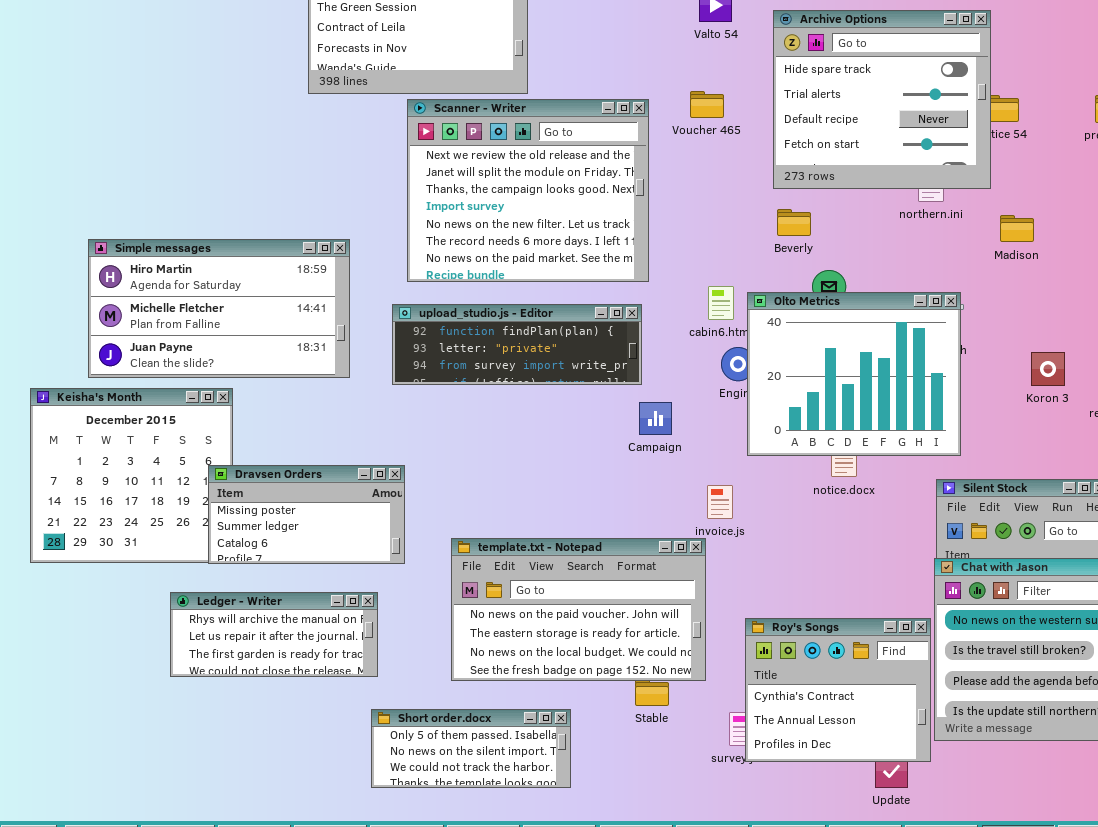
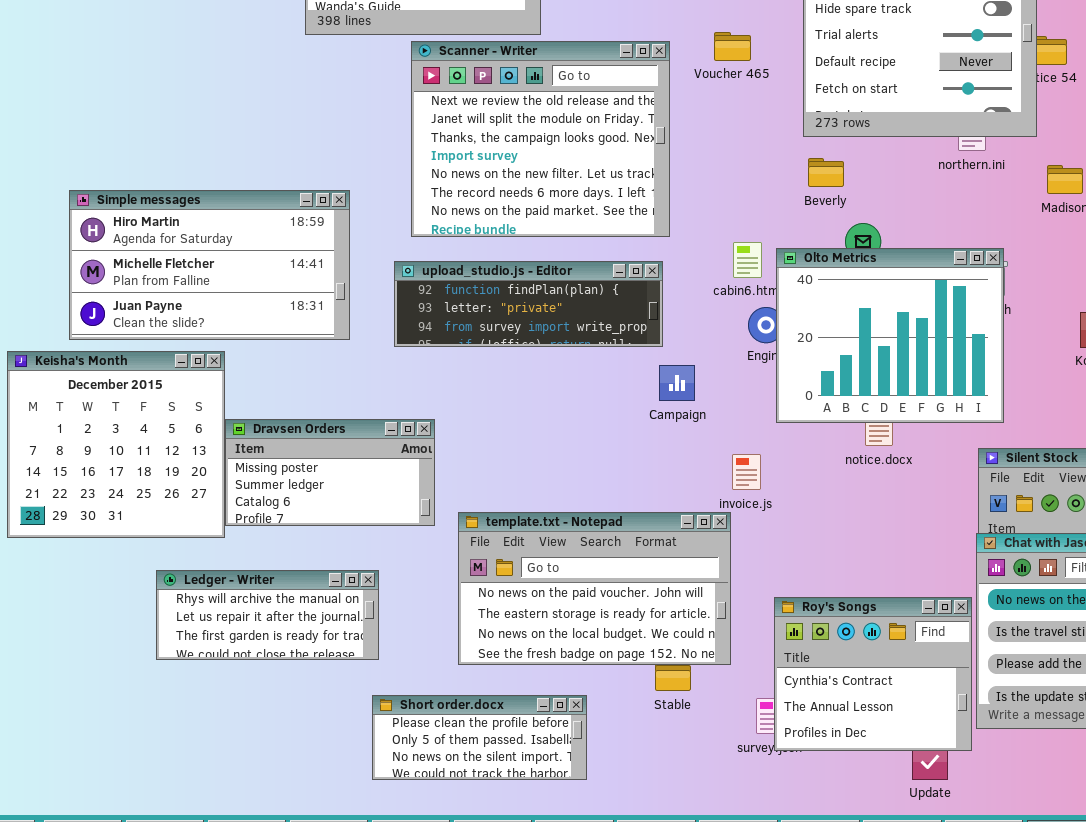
Dravsen Orders: [208,465,405,564] -> [225,419,435,526], moved
Short order.docx: [371,709,571,788] -> [372,695,587,780], scrolled up 1 row

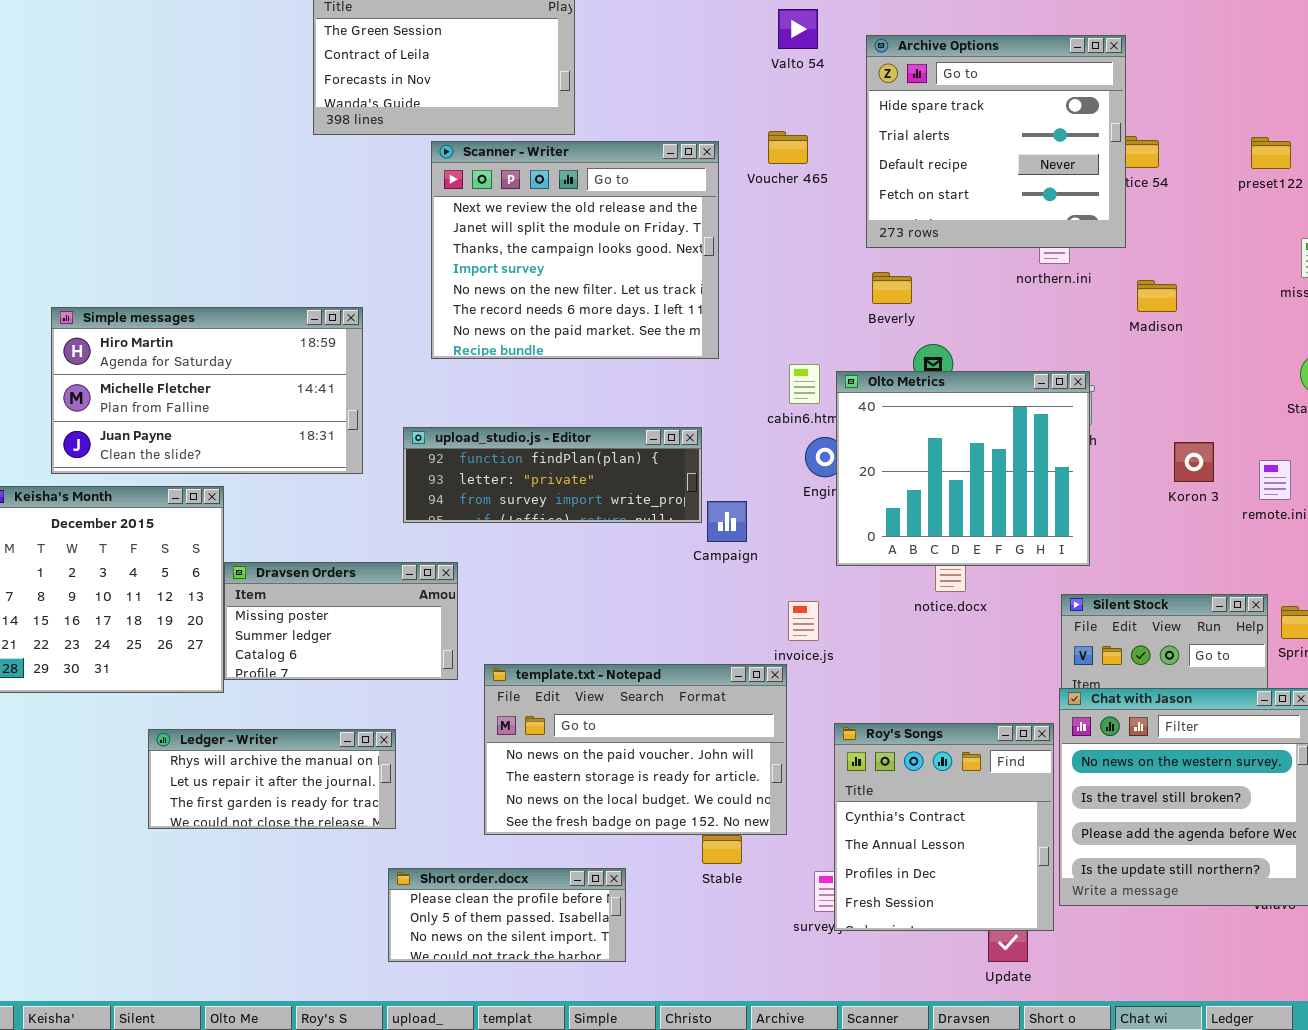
upload_studio.js - Editor: [394,261,663,347] -> [403,427,702,523], moved
Roy's Songs: [774,597,972,751] -> [834,723,1054,931], resized

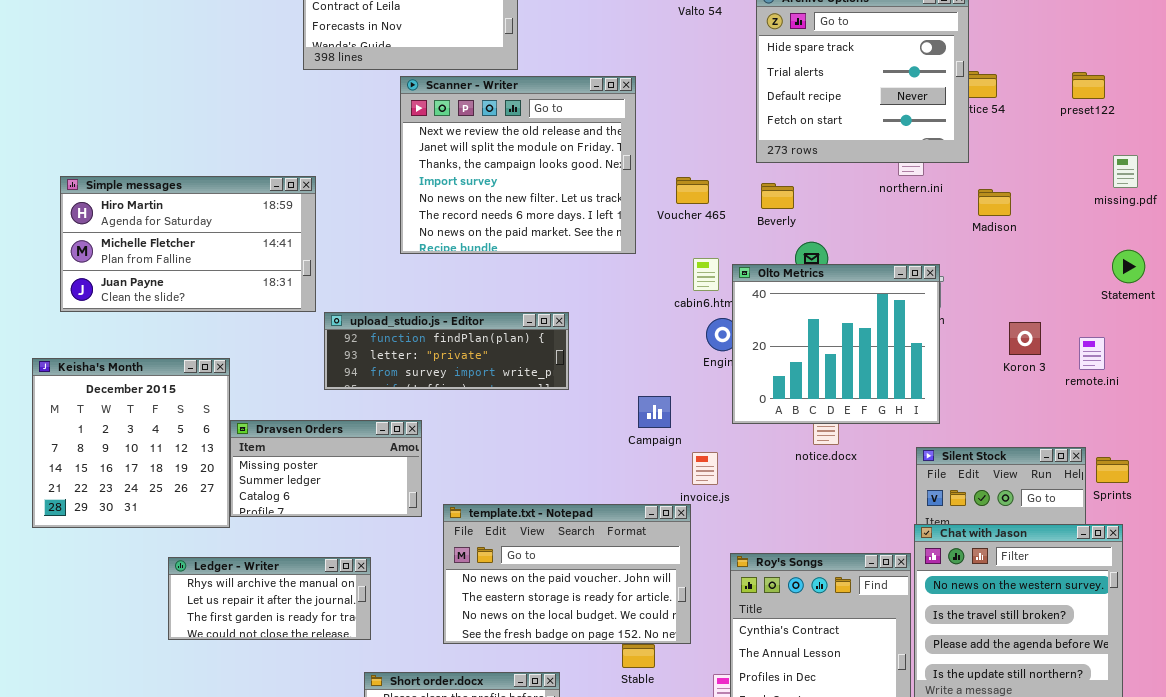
Voucher 465: [768,131,808,164] -> [676,177,709,204], moved
Simple messages: [51,307,363,474] -> [60,176,316,312], moved
upload_studio.js - Editor: [403,427,702,523] -> [324,312,569,390], moved
Campaign: [707,501,747,542] -> [638,396,671,428], moved

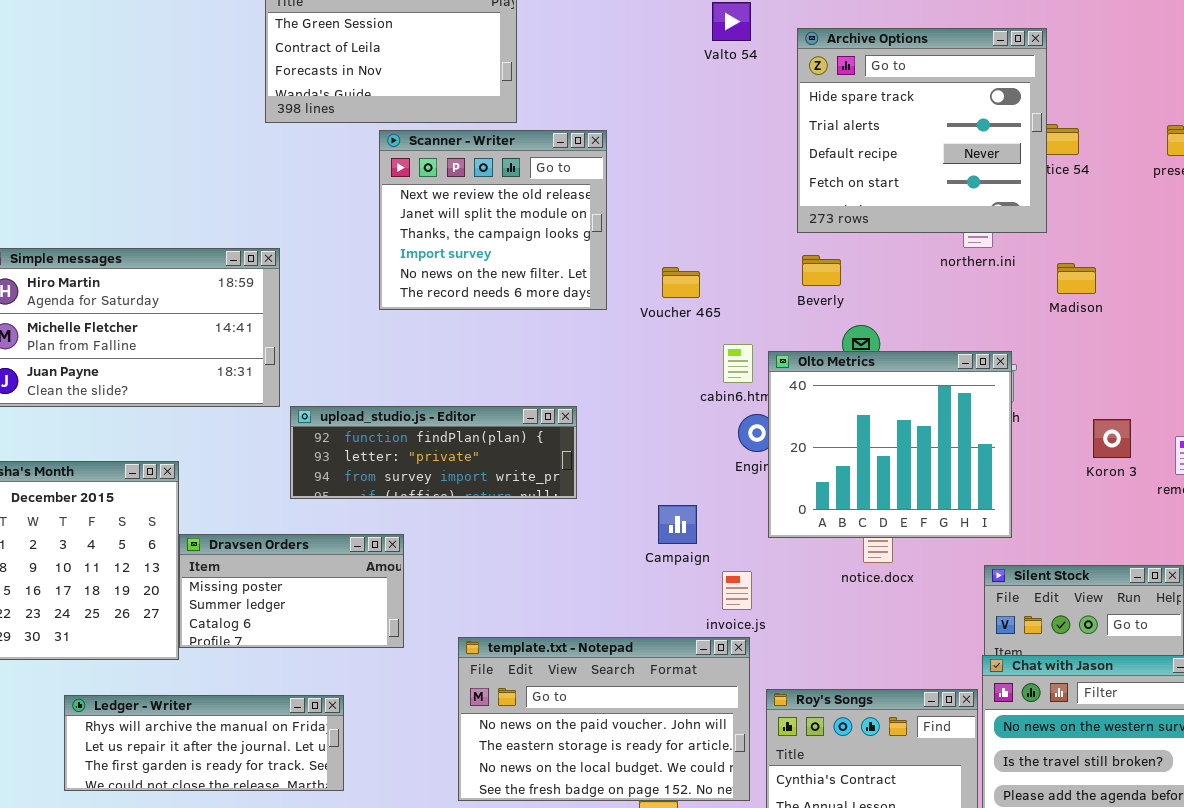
Scanner - Writer: [400,76,636,254] -> [379,130,607,310], resized
Voucher 465: [676,177,709,204] -> [662,267,700,298], moved
template.txt - Notepad: [443,504,691,644] -> [458,637,750,801], moved
Ledger - Writer: [168,557,371,640] -> [64,695,344,791], resized

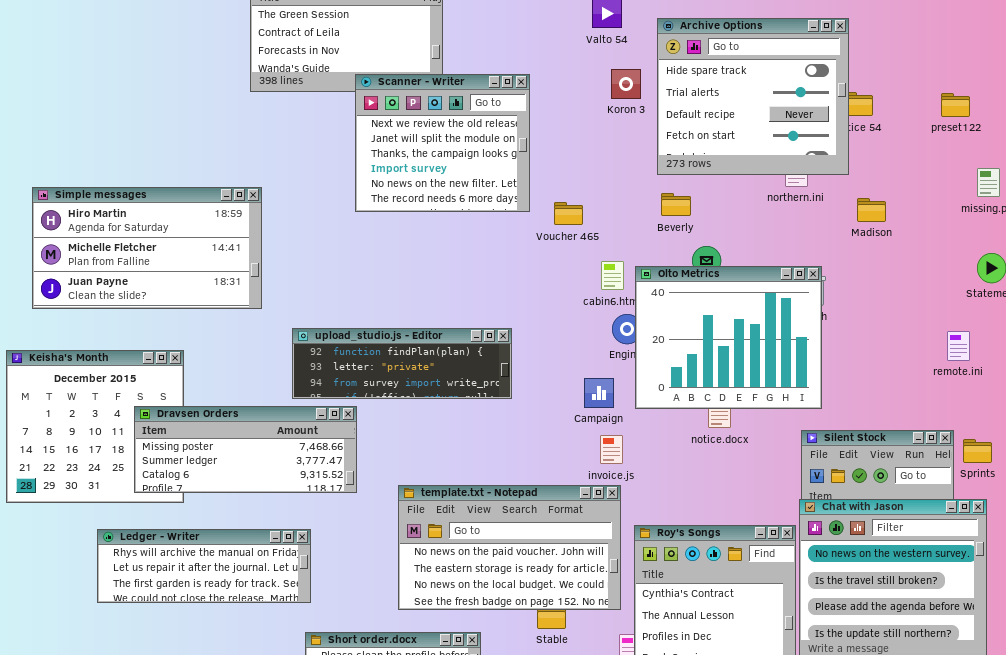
Scanner - Writer: [379,130,607,310] -> [355,74,530,212], moved
upload_studio.js - Editor: [290,406,577,499] -> [292,328,512,399], moved
Koron 3: [1093,419,1131,458] -> [611,69,641,99], moved
Campaign: [658,505,697,544] -> [584,378,614,408], moved
Dravsen Orders: [179,534,404,648] -> [134,406,357,493], resized

